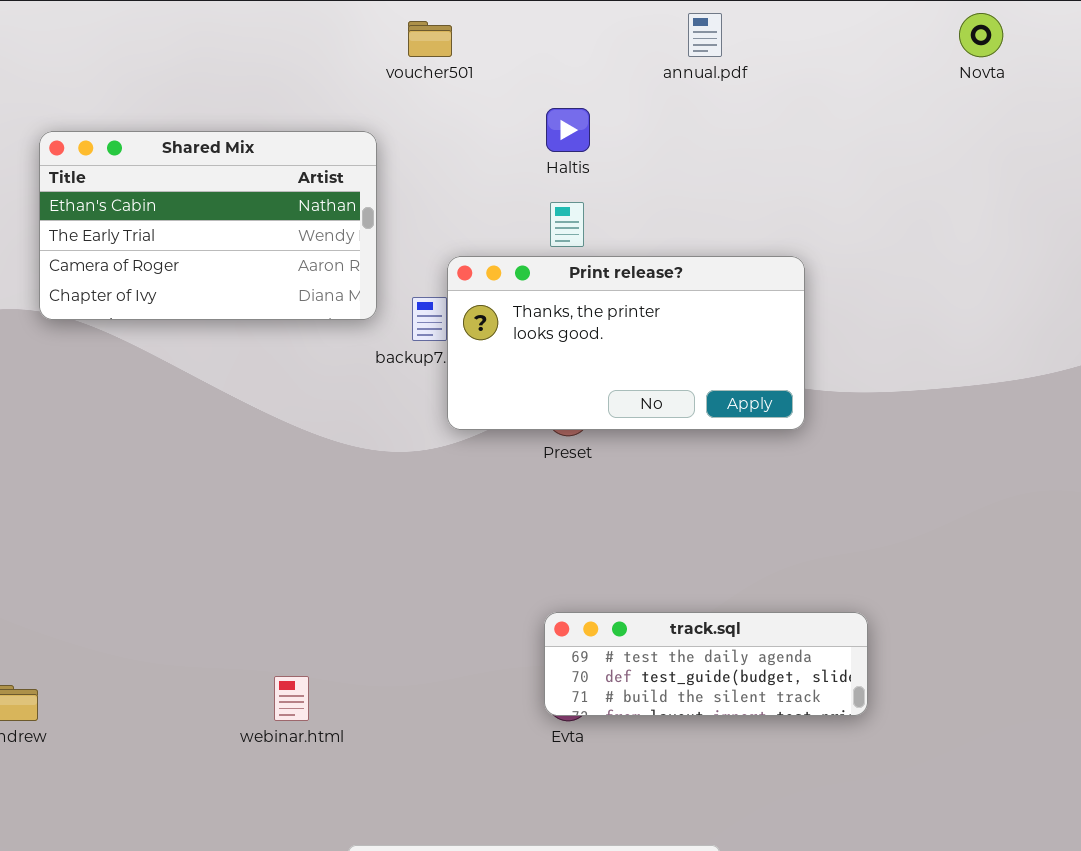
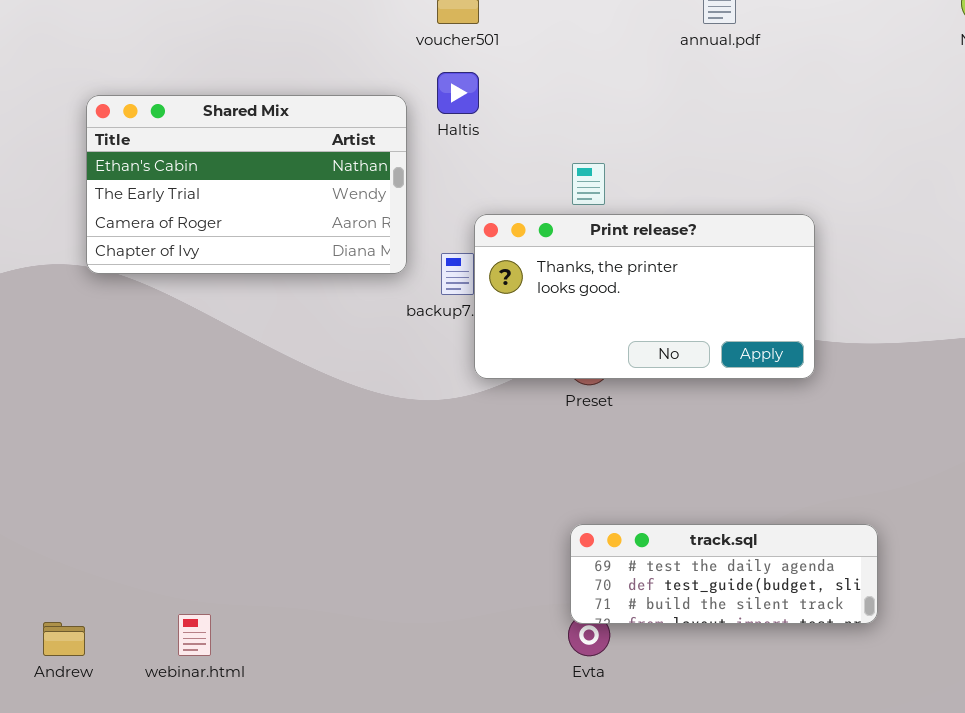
Haltis: [546,108,590,152] -> [437,72,479,114], moved
track.sql: [544,612,868,716] -> [570,524,878,624], moved
webinar.html: [274,676,309,721] -> [178,614,211,656], moved

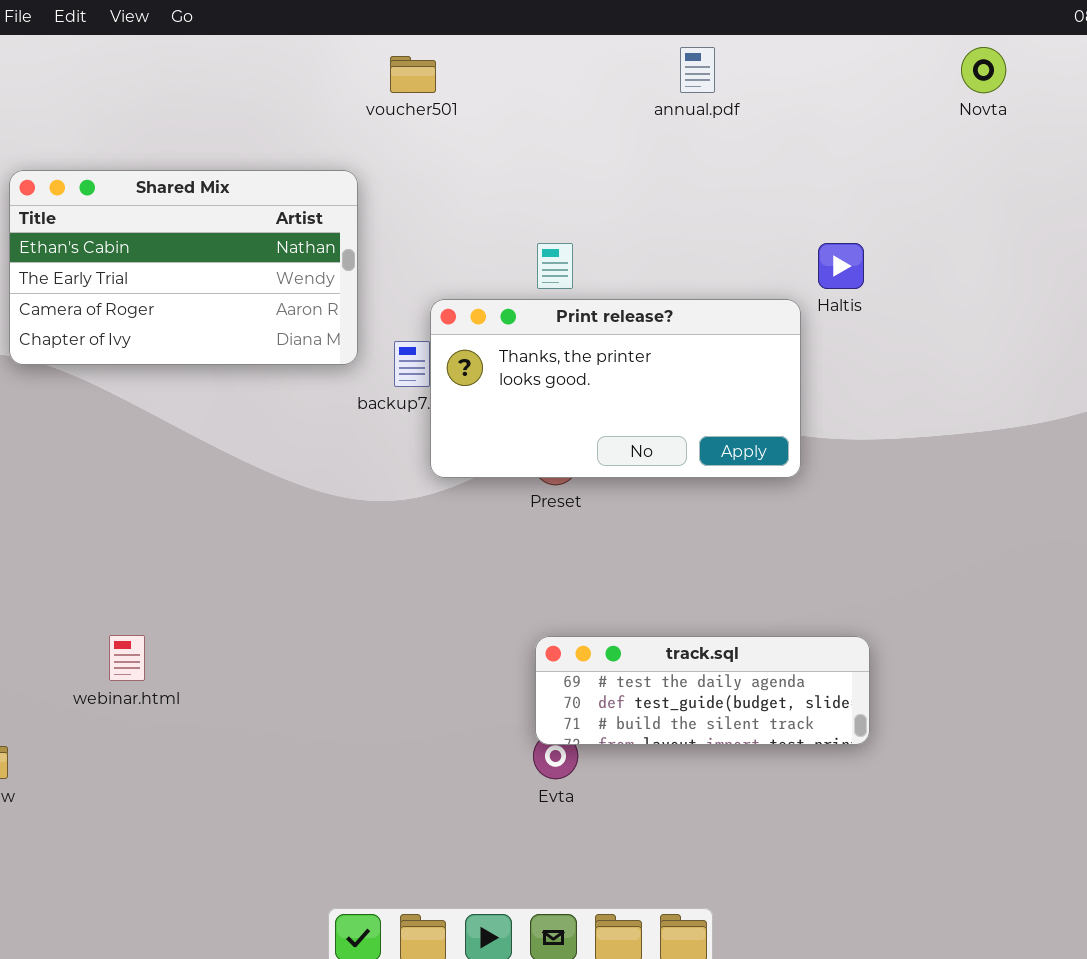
Haltis: [437,72,479,114] -> [818,243,864,289], moved
webinar.html: [178,614,211,656] -> [109,635,145,681], moved

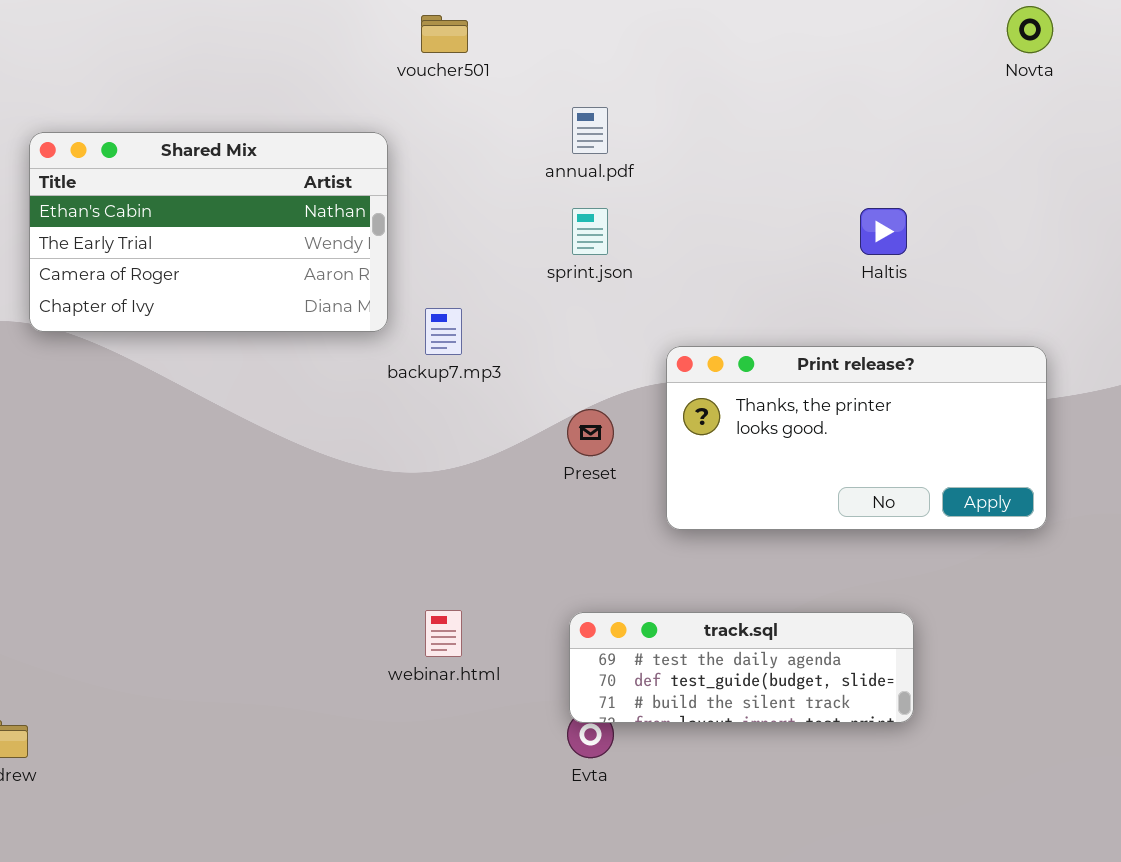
annual.pdf: [680,47,715,93] -> [572,107,608,154], moved
Print release?: [430,299,801,478] -> [666,346,1047,530], moved
webinar.html: [109,635,145,681] -> [425,610,462,657], moved

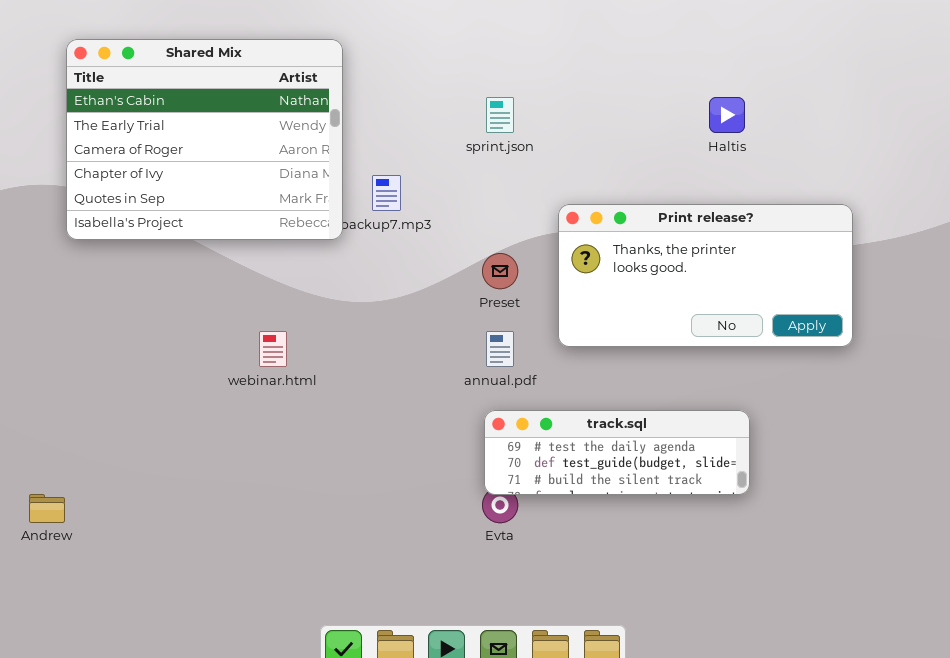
annual.pdf: [572,107,608,154] -> [486,331,514,367], moved
Shared Mix: [29,132,388,332] -> [66,39,343,240], resized
webinar.html: [425,610,462,657] -> [259,331,287,367], moved

